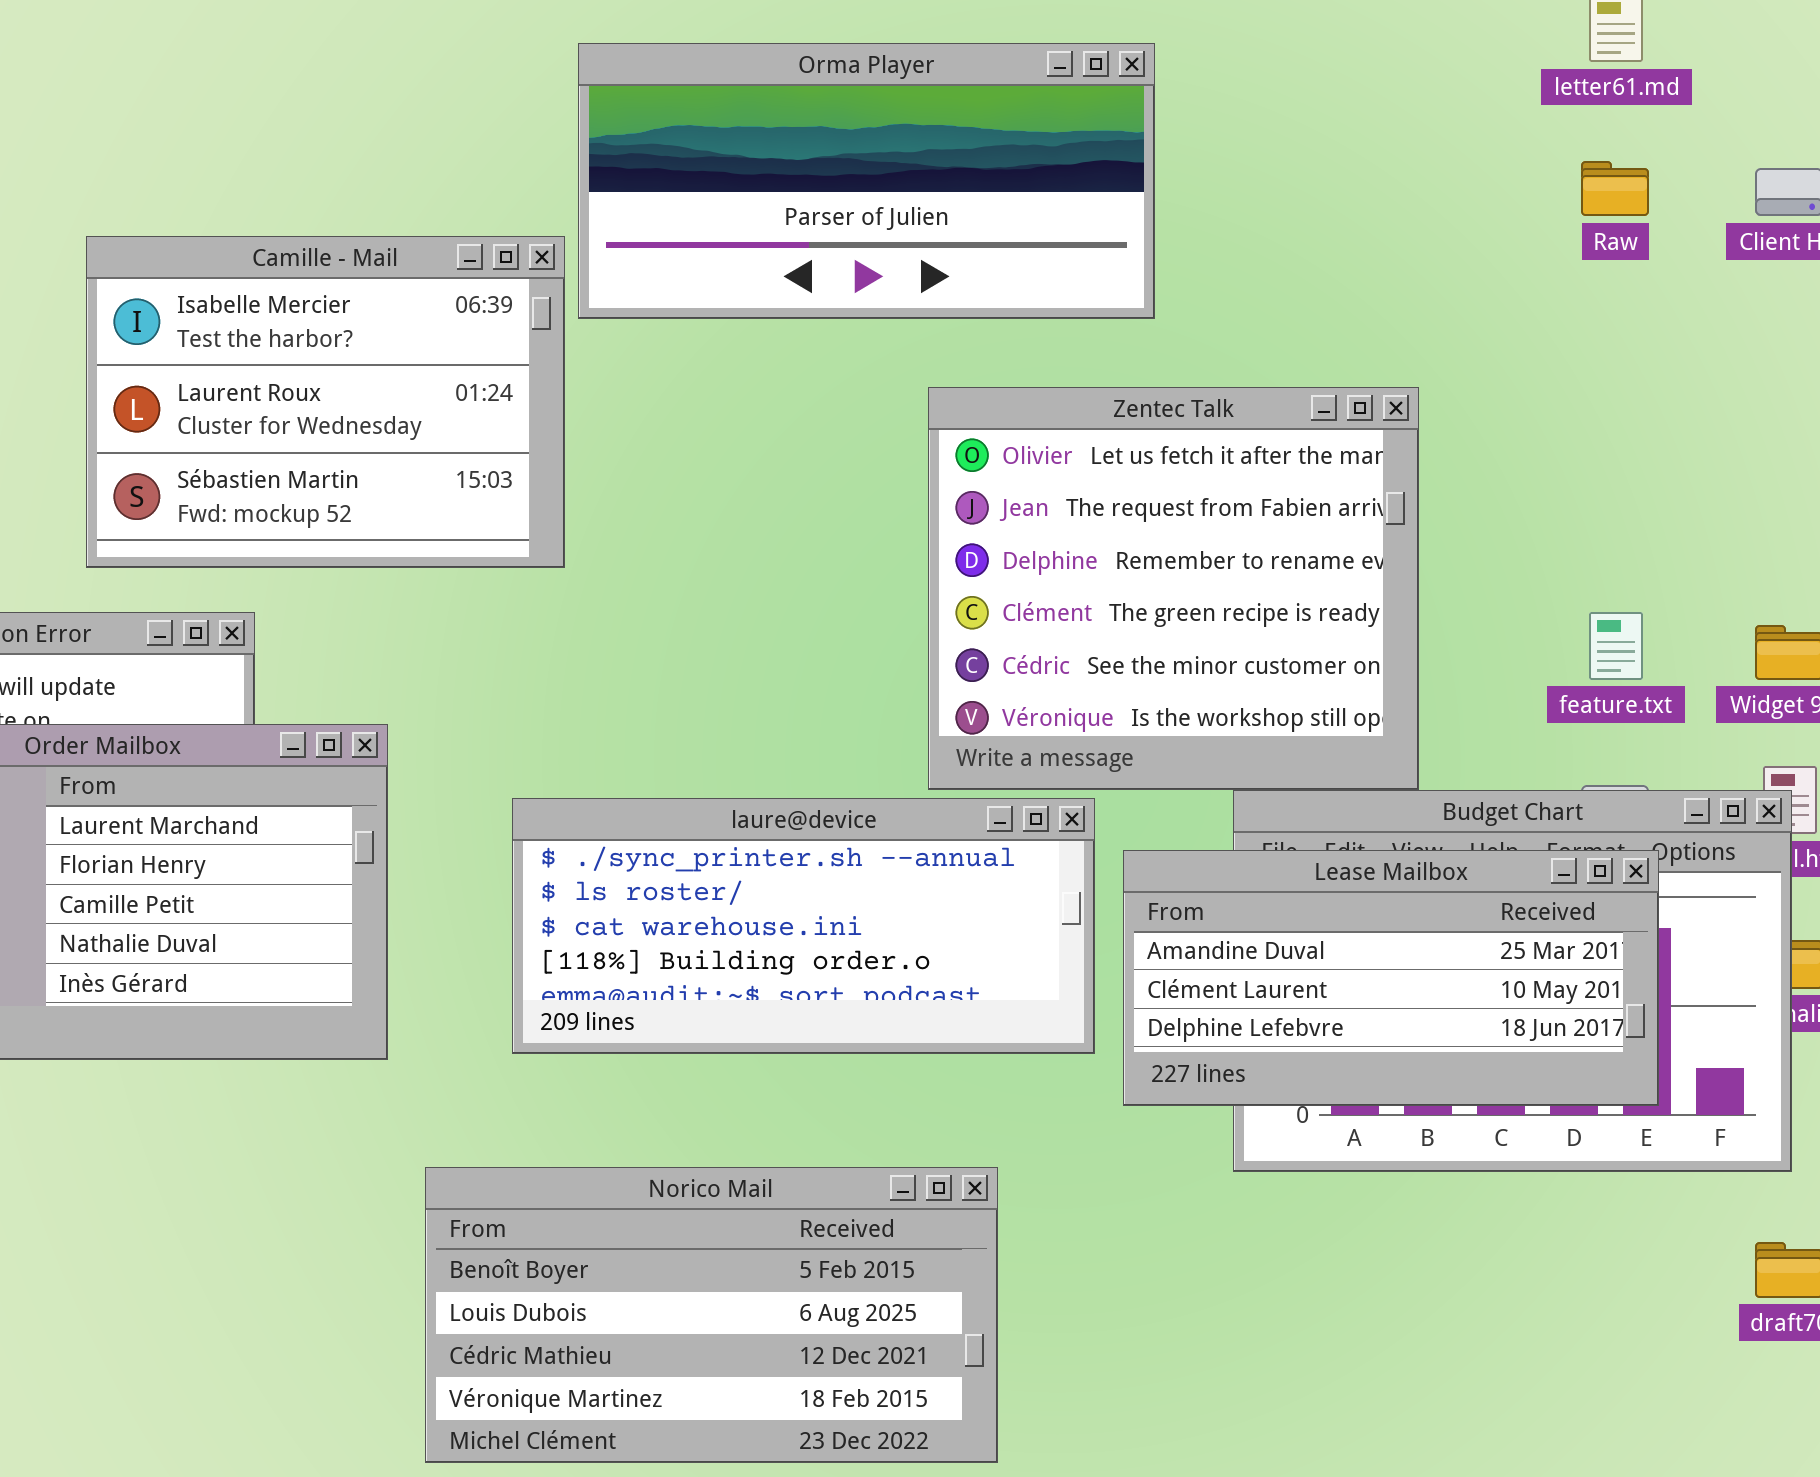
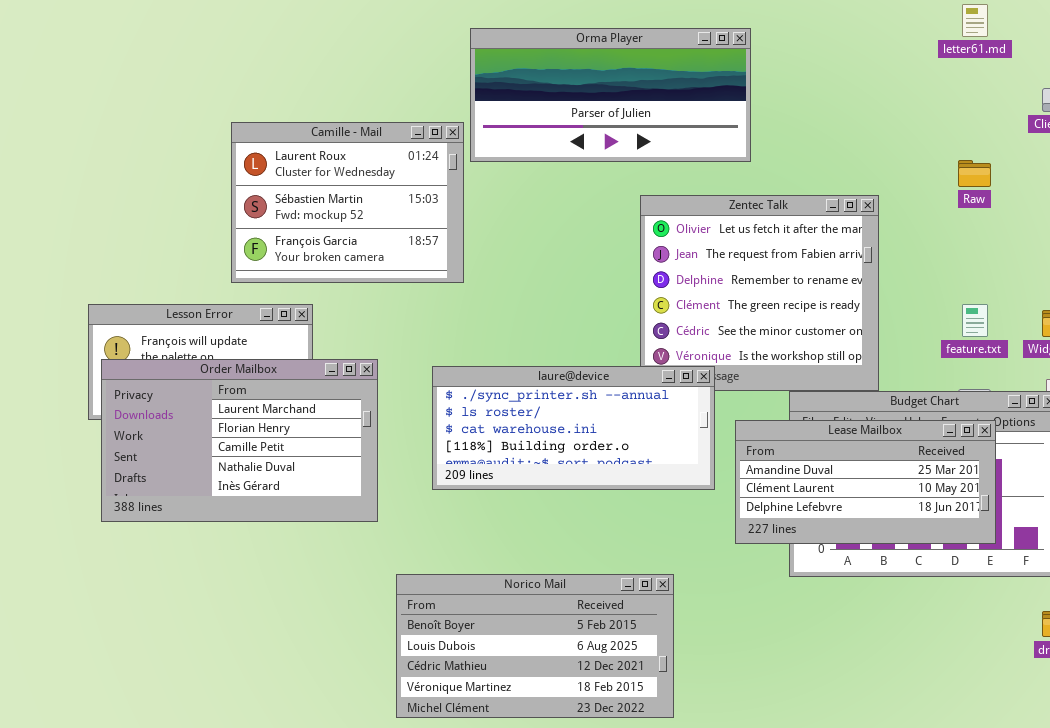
Raw: [1581,161,1649,216] -> [958,160,991,187], moved
Camille - Mail: [86,236,565,568] -> [231,122,464,283], scrolled down 1 row
laure@device: [512,798,1095,1054] -> [432,366,715,490], moved

